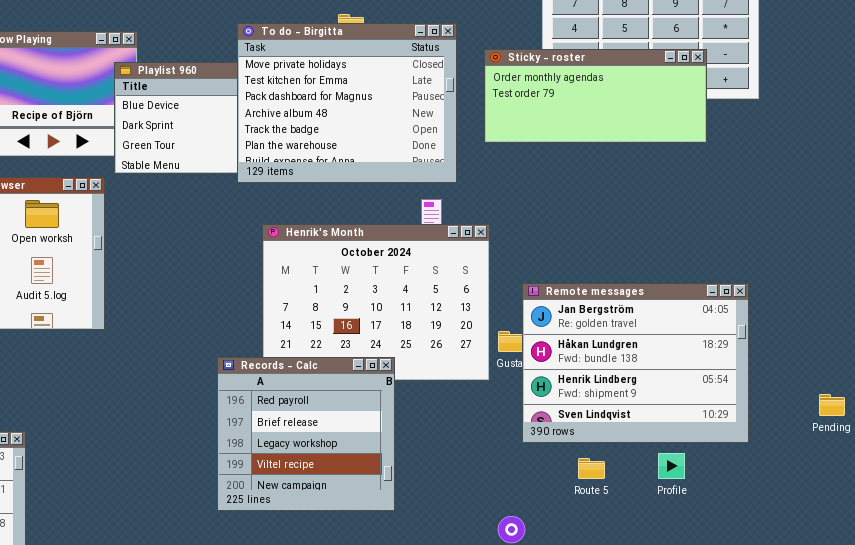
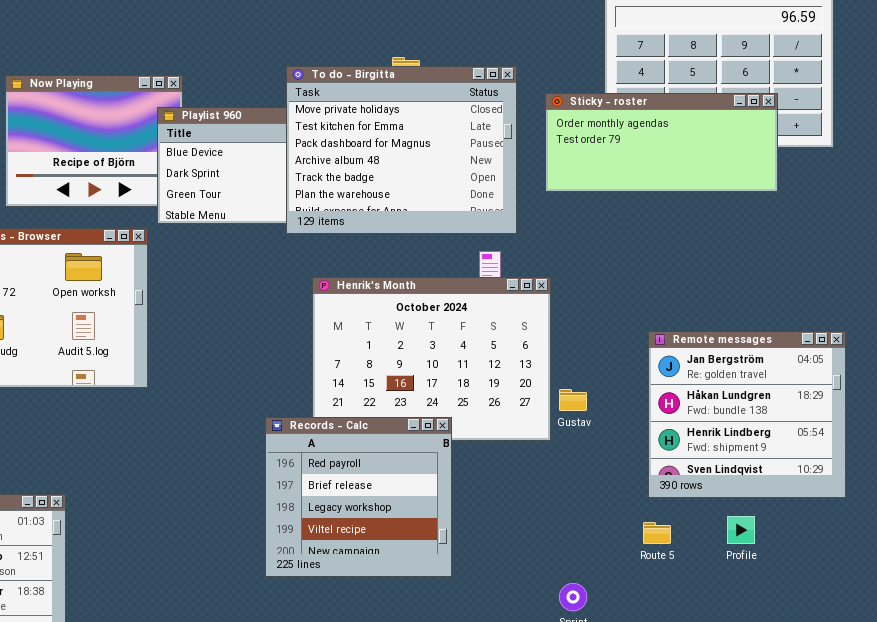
Remote messages: [522,283,749,443] -> [648,331,846,498], moved, resized

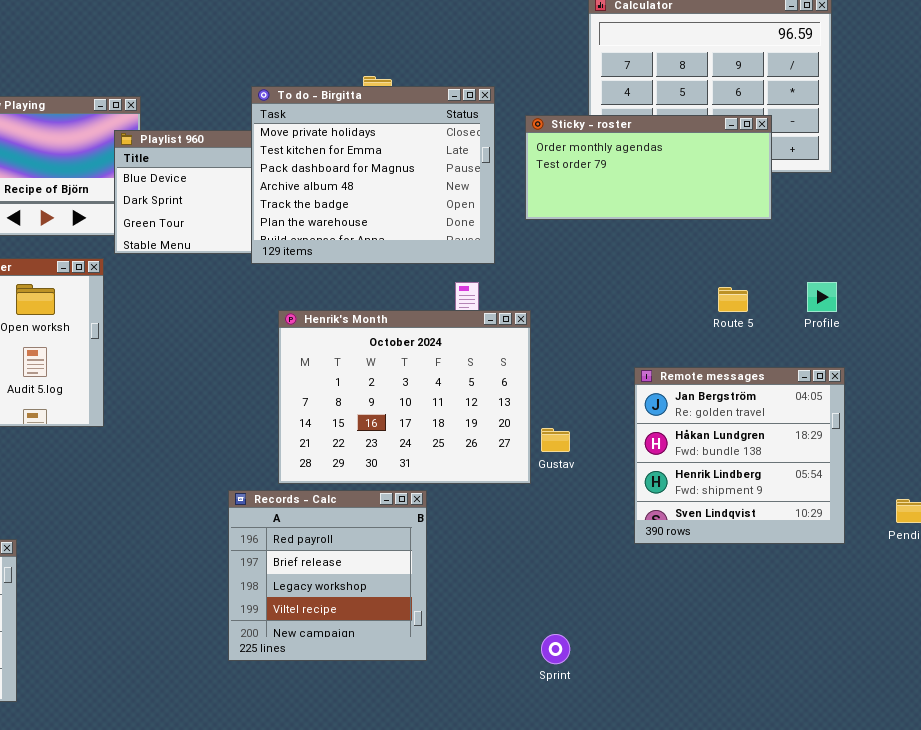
Records - Calc: [265,417,452,577] -> [228,490,427,661], moved
Profile: [727,516,755,544] -> [807,282,837,312], moved
Route 5: [643,522,671,544] -> [718,287,748,312], moved

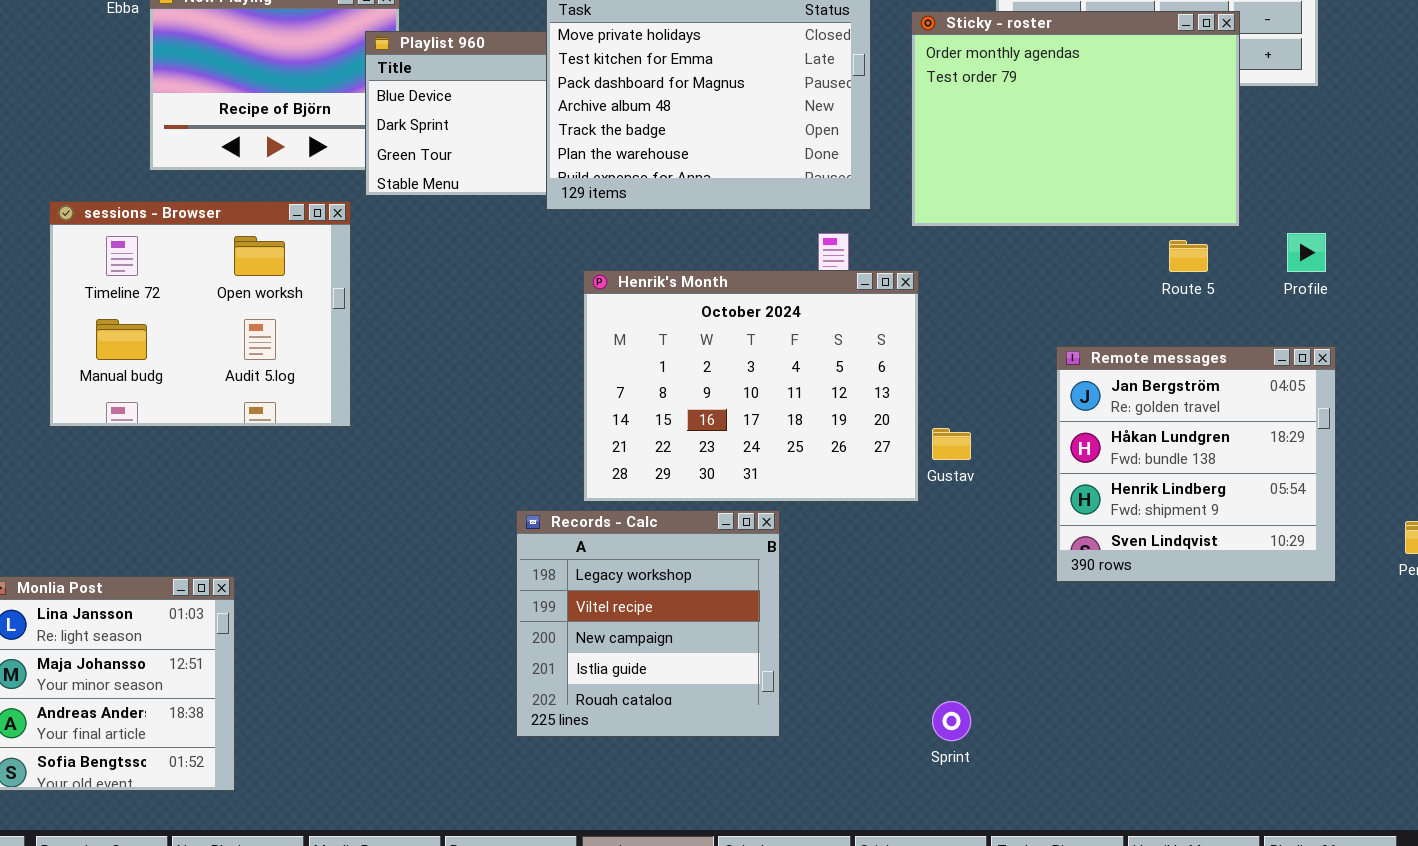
Sticky - roster: [525,115,772,220] -> [911,11,1240,227], resized
Records - Calc: [228,490,427,661] -> [516,510,780,737], scrolled down 2 rows

